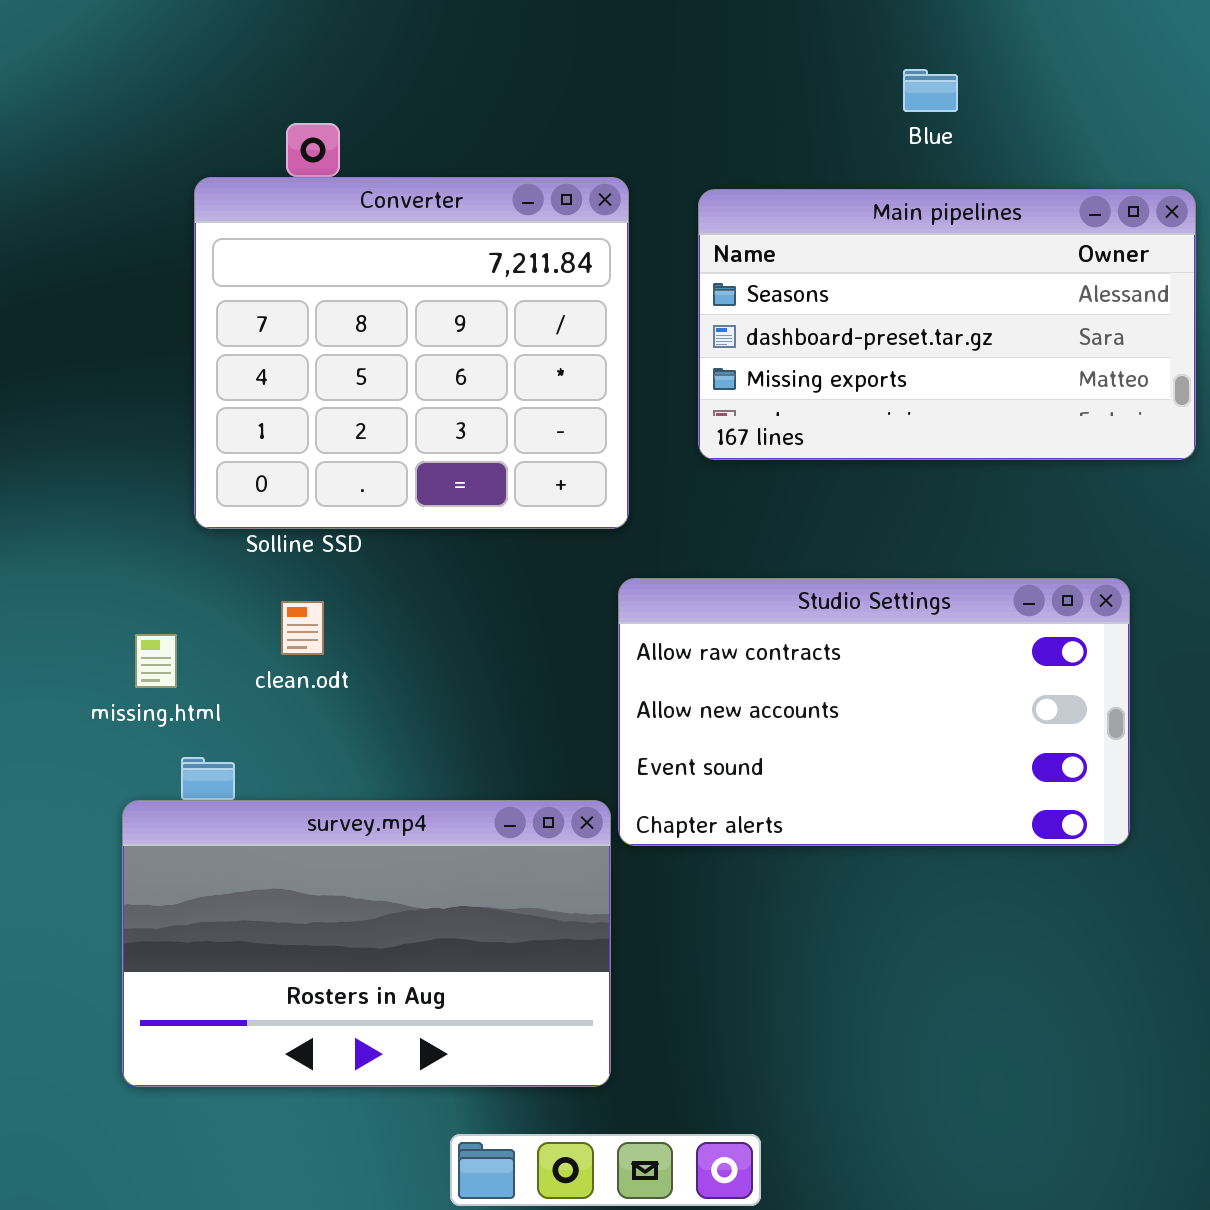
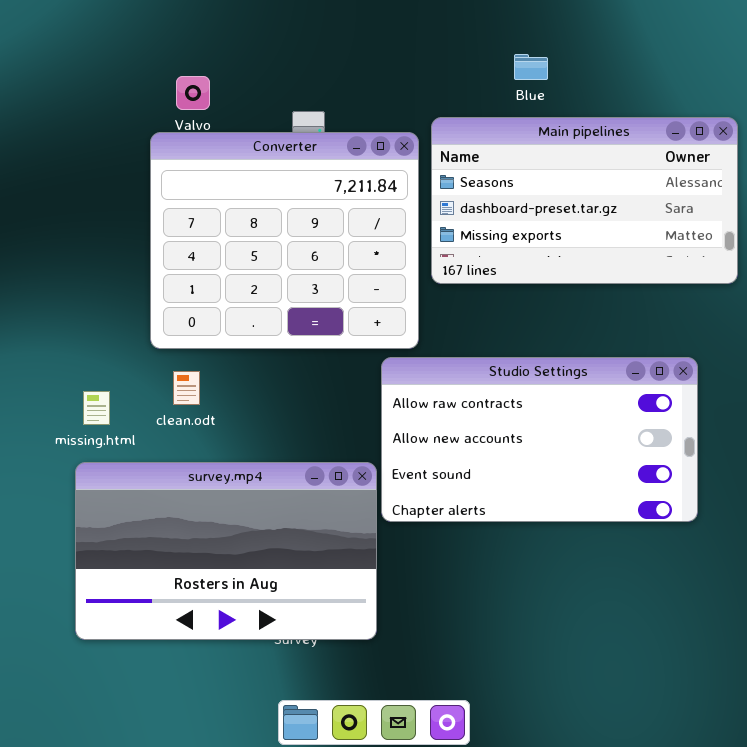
Blue: [903,69,958,112] -> [514,54,548,80], moved
Converter: [194,177,629,529] -> [150,132,419,349], moved
survey.mp4: [122,800,611,1087] -> [75,462,377,640], moved

